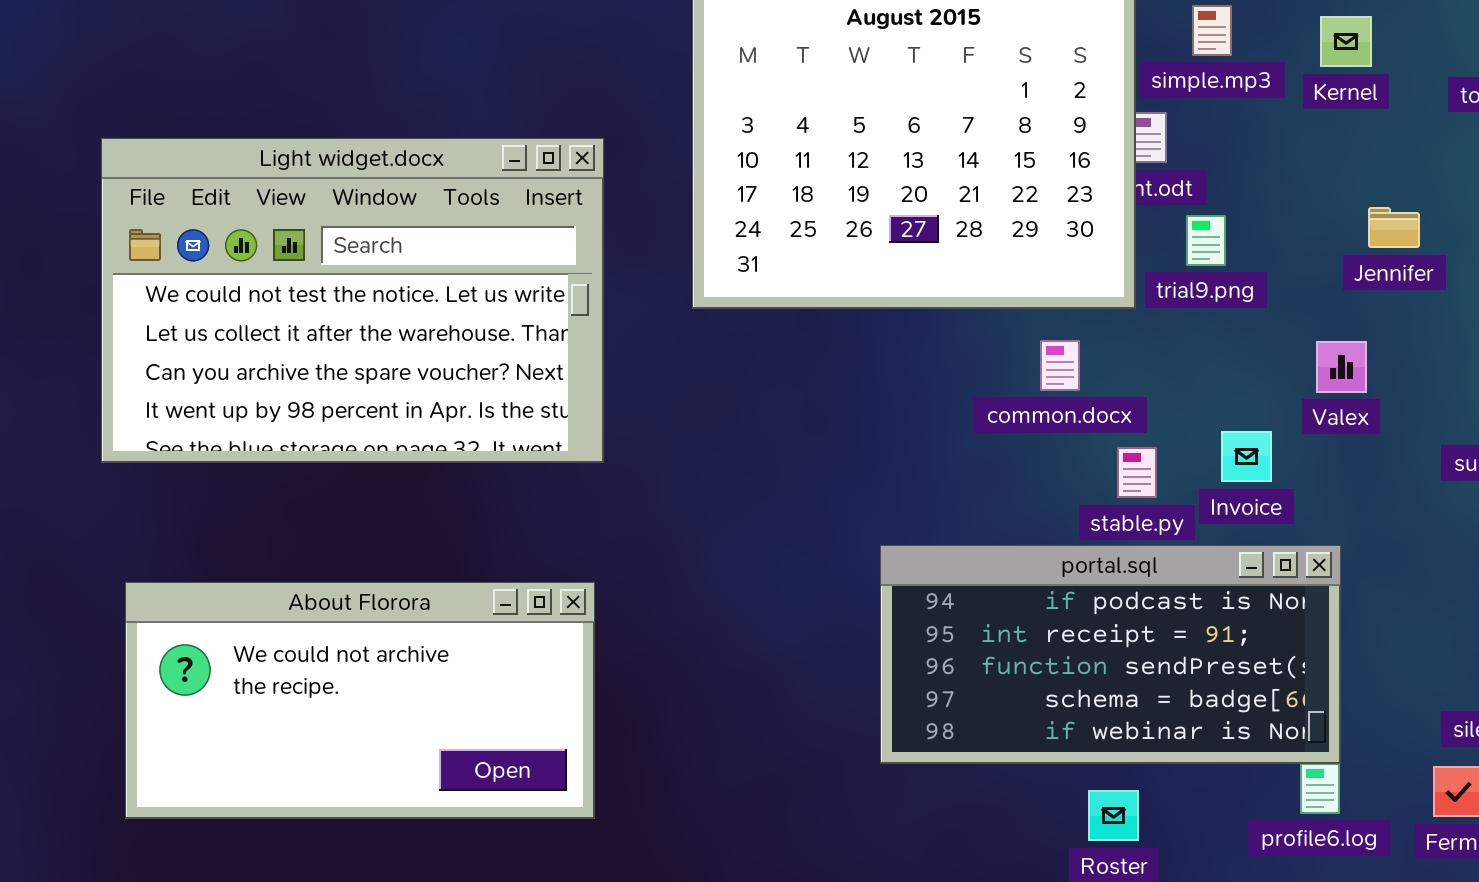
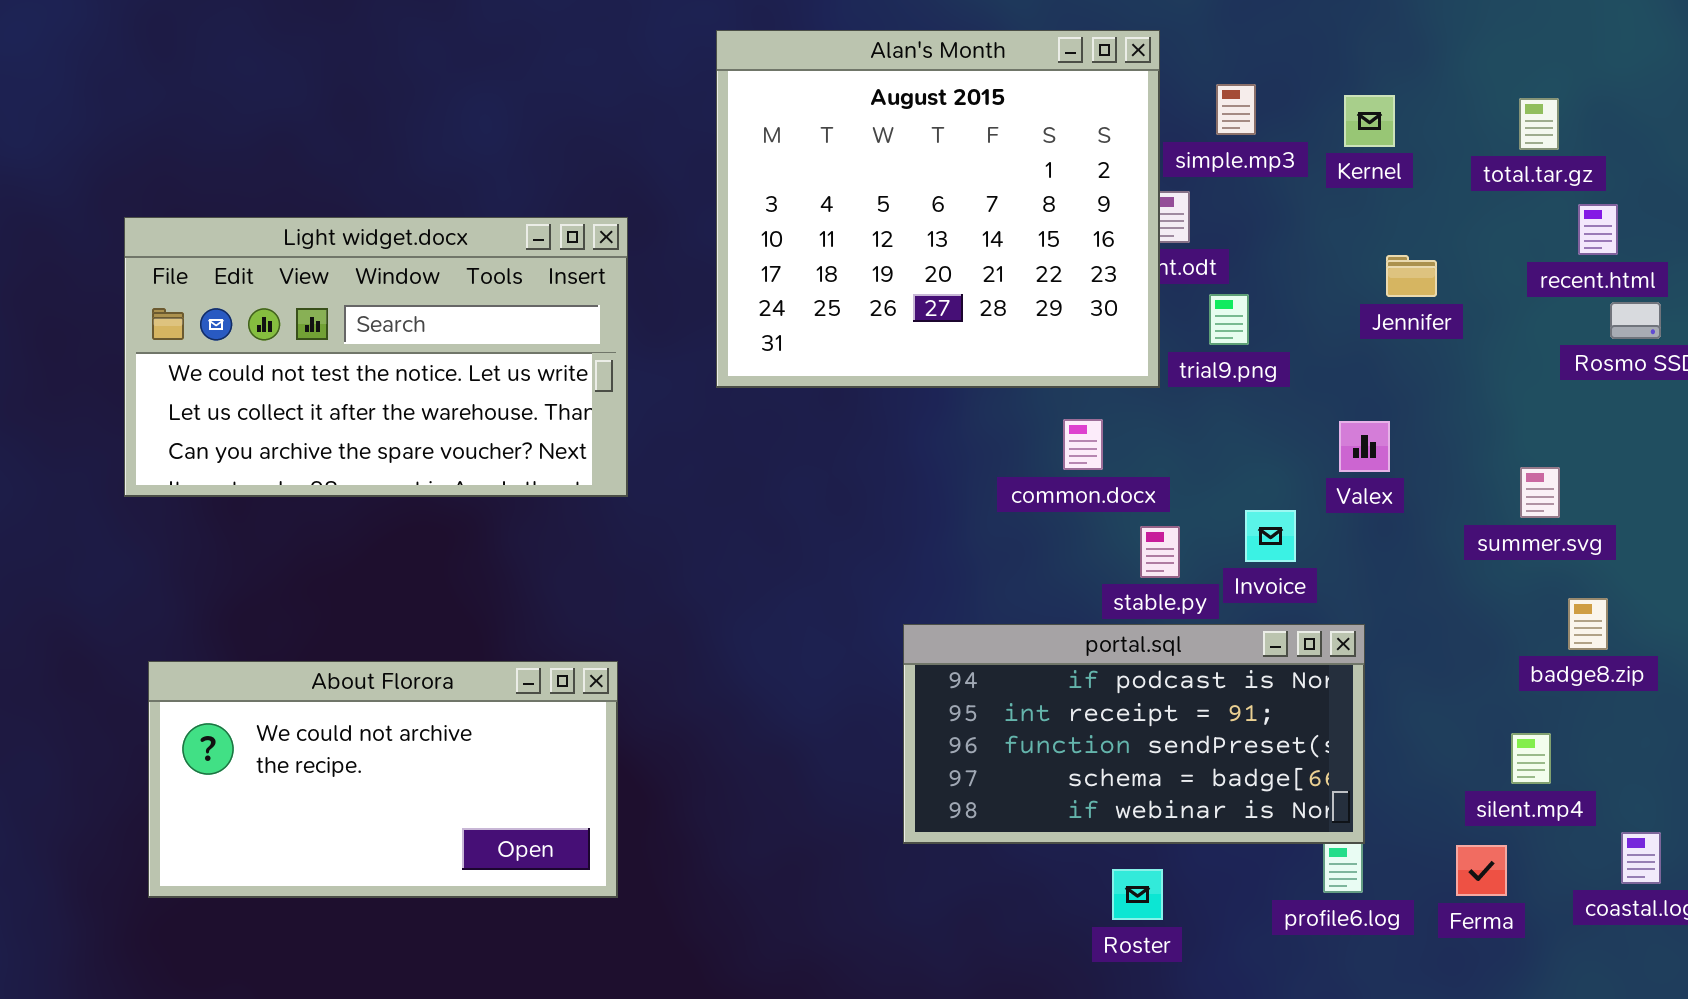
Light widget.docx: [101,138,604,463] -> [124,217,628,497], resized
Jennifer: [1368,207,1420,248] -> [1386,255,1437,297], moved

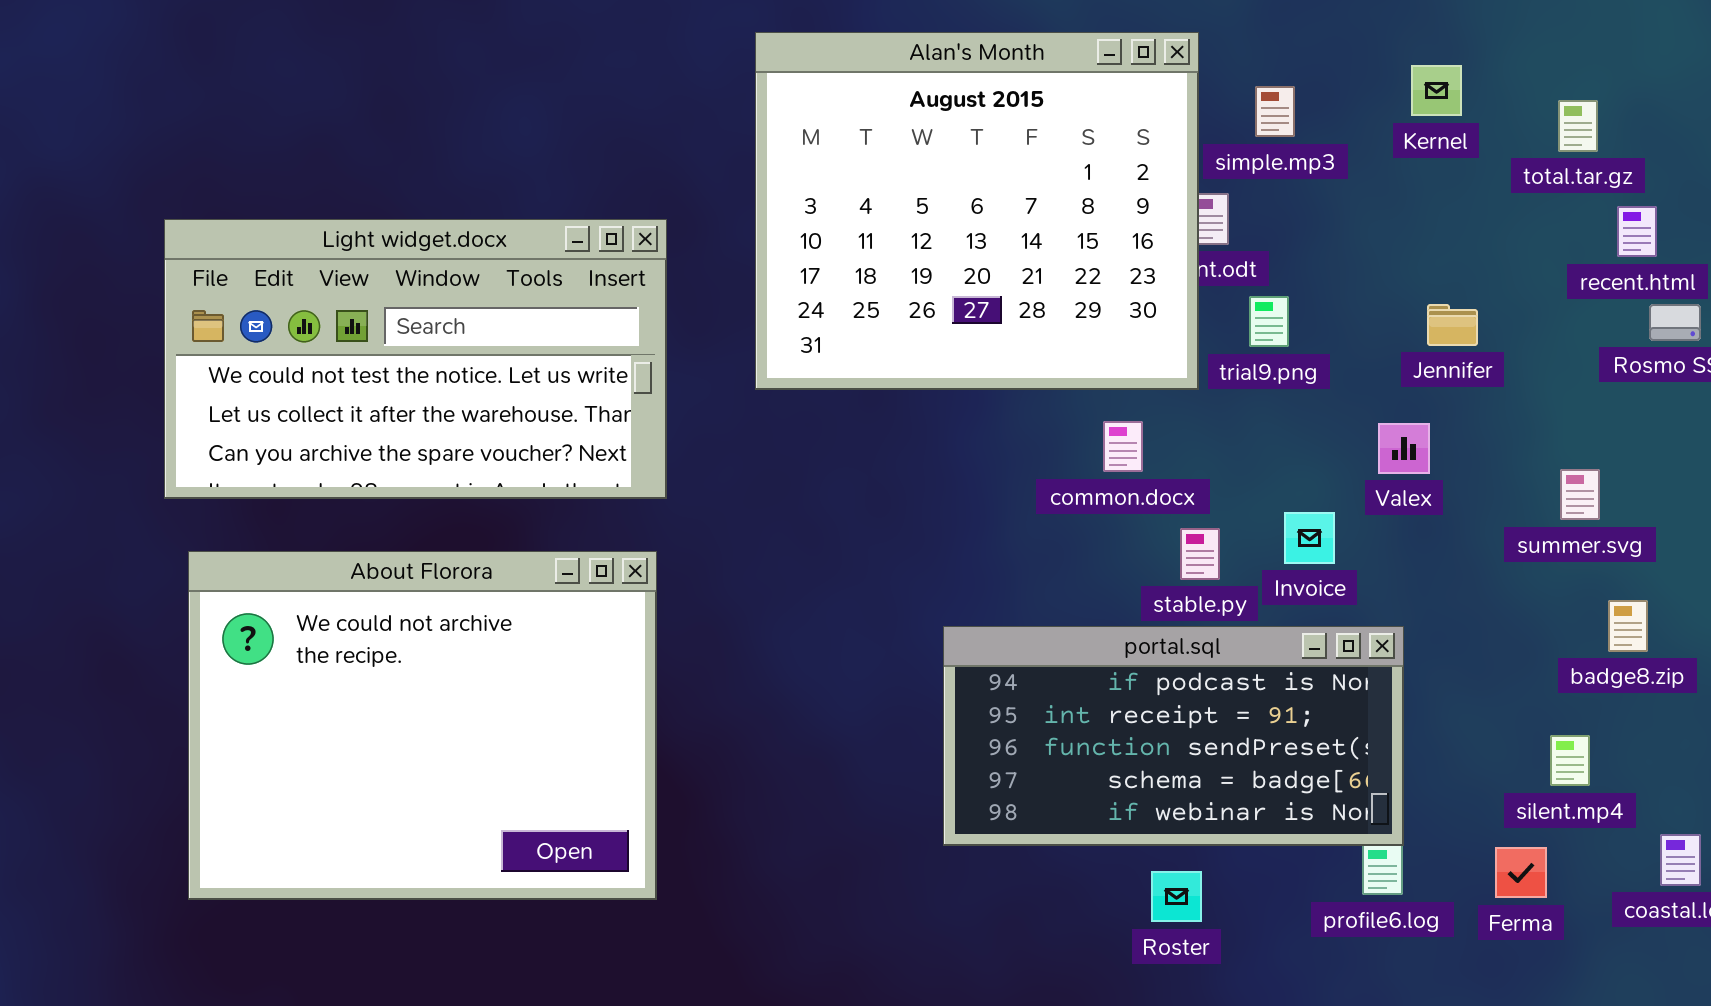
Kernel: [1344,95,1395,147] -> [1411,65,1462,116], moved
Jennifer: [1386,255,1437,297] -> [1427,304,1478,346], moved
About Florora: [148,661,618,898] -> [188,551,657,900], resized

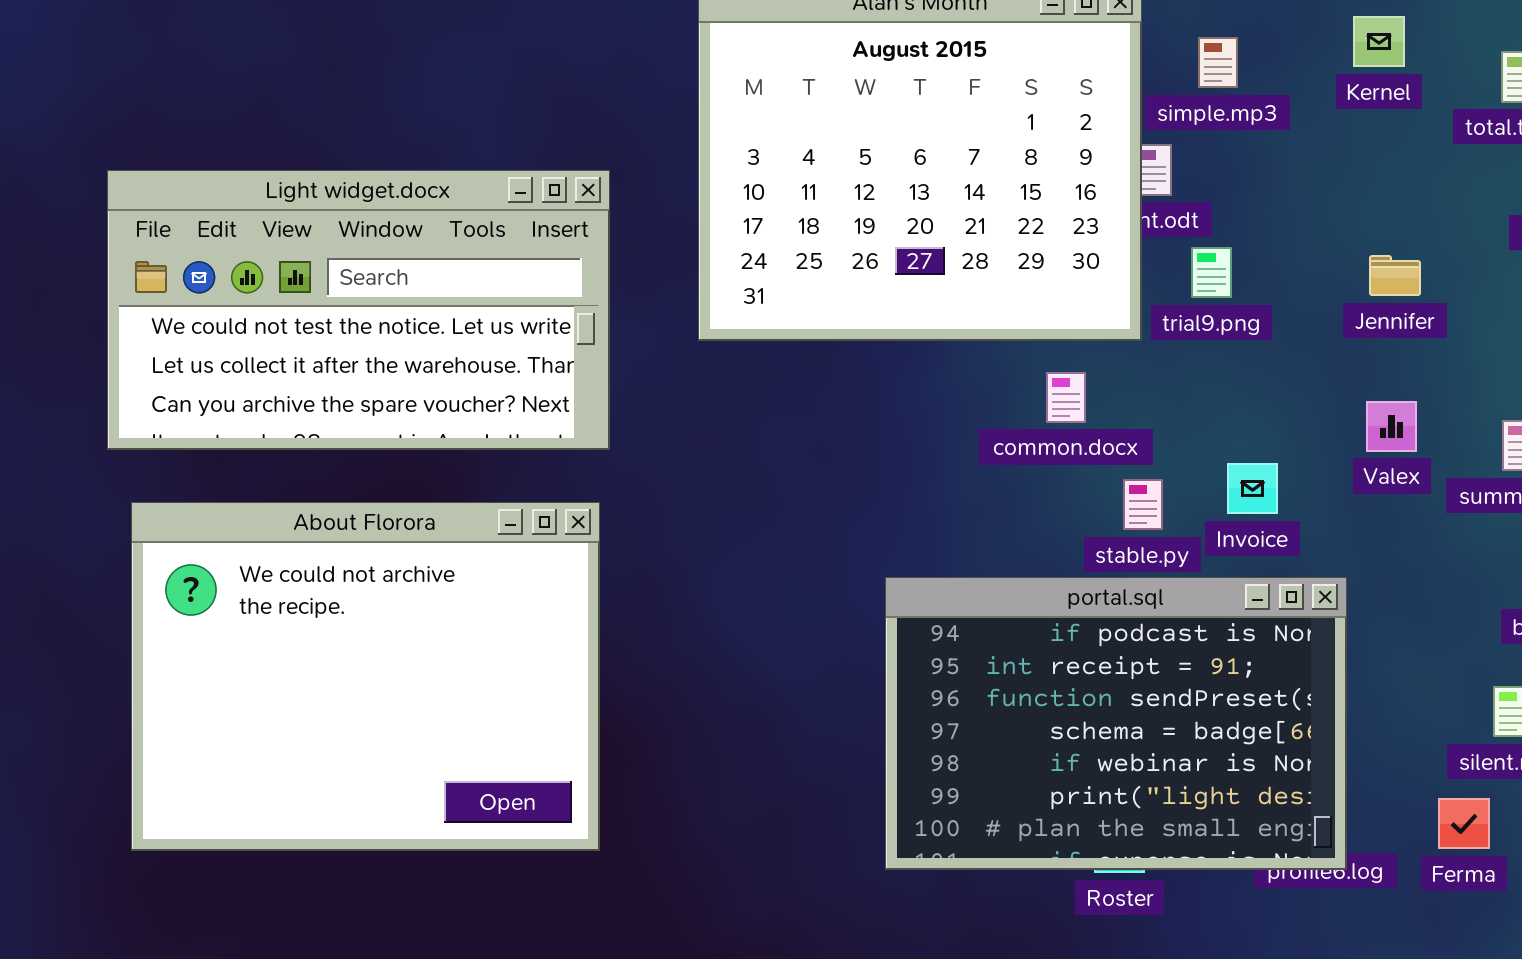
Valex: [1378,423,1430,474] -> [1366,401,1417,452], moved
portal.sql: [943,626,1404,846] -> [885,577,1347,870], resized

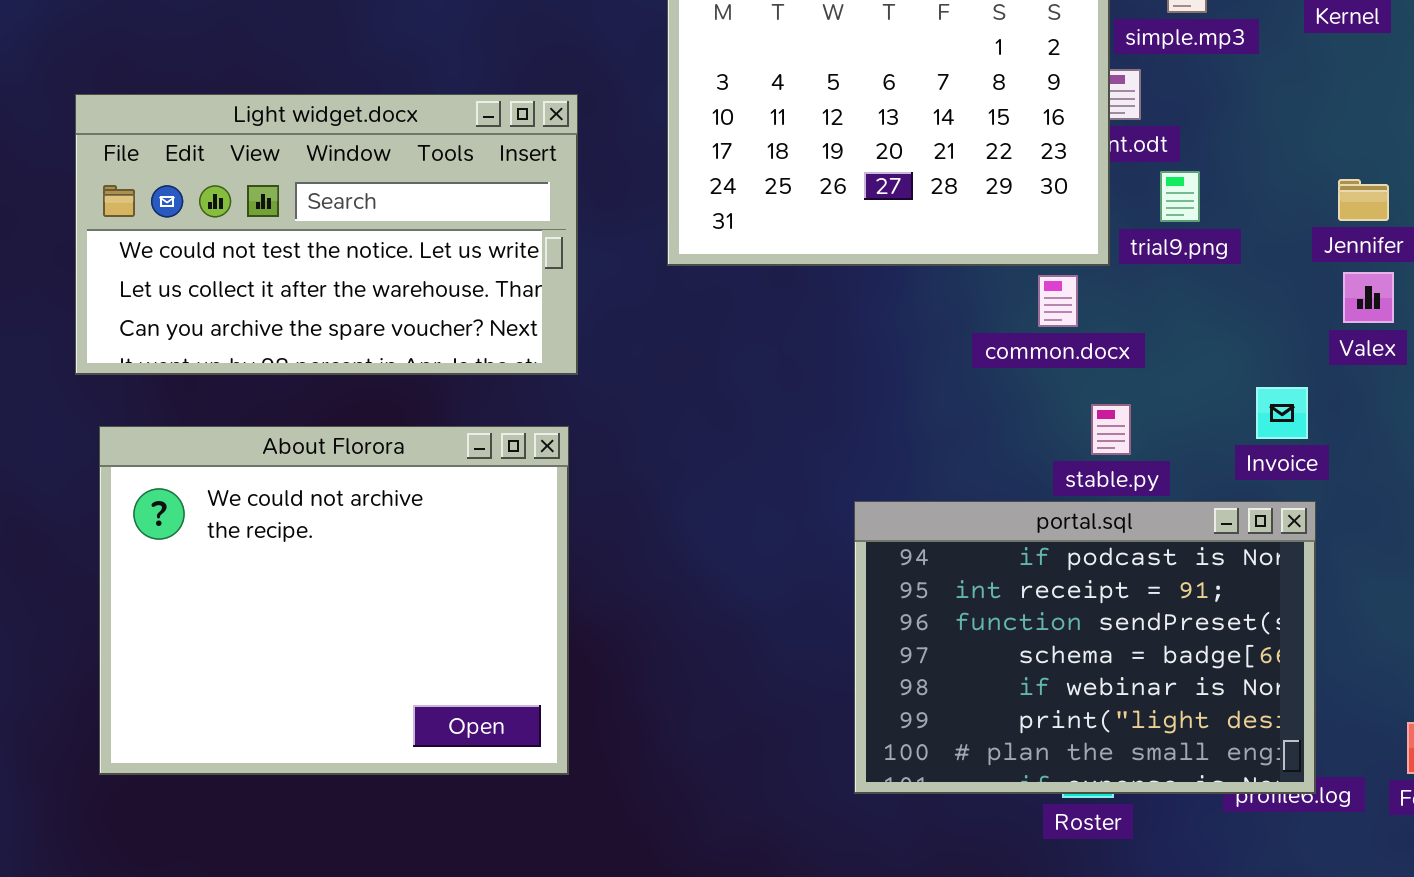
common.docx: [1046,372,1086,423] -> [1038,275,1078,327], moved
Valex: [1366,401,1417,452] -> [1343,272,1394,323], moved
Invoice: [1227,463,1278,514] -> [1256,387,1308,439], moved

